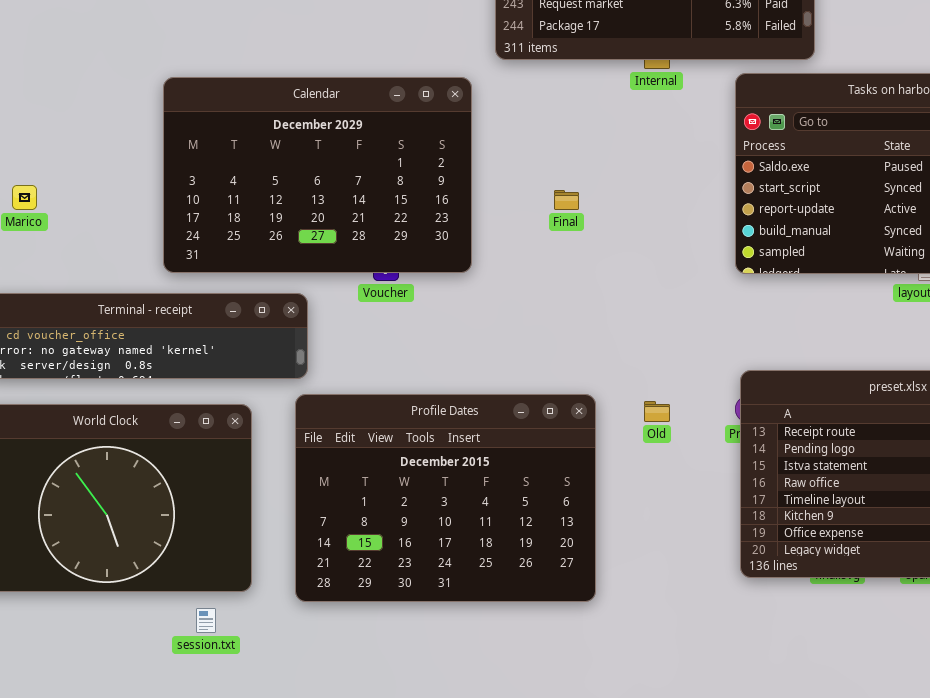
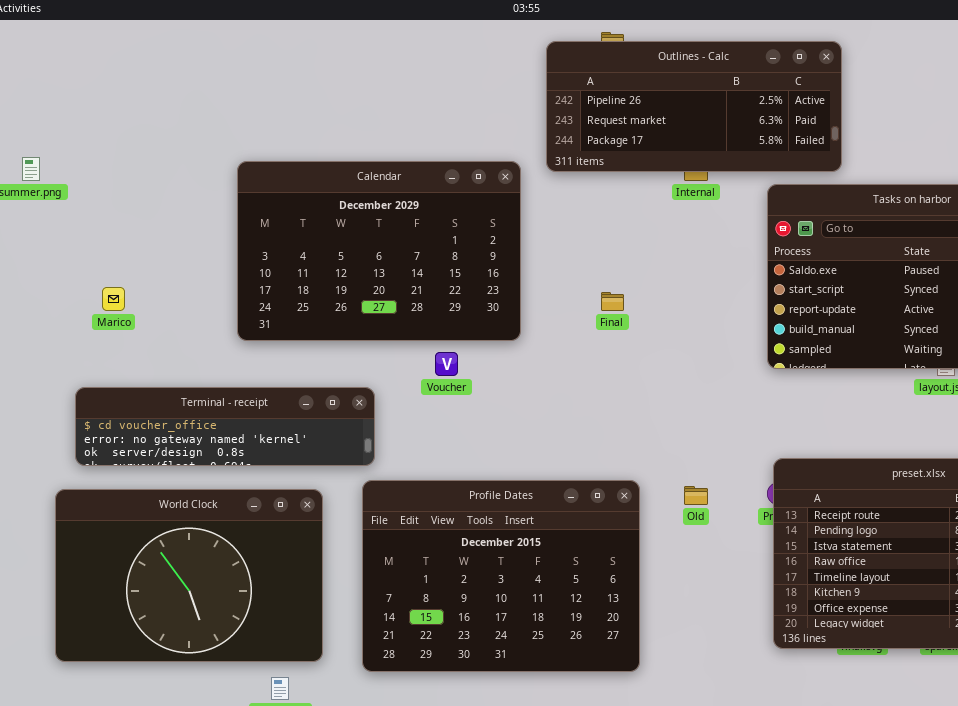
Calendar: [163,77,472,273] -> [237,161,521,341], moved

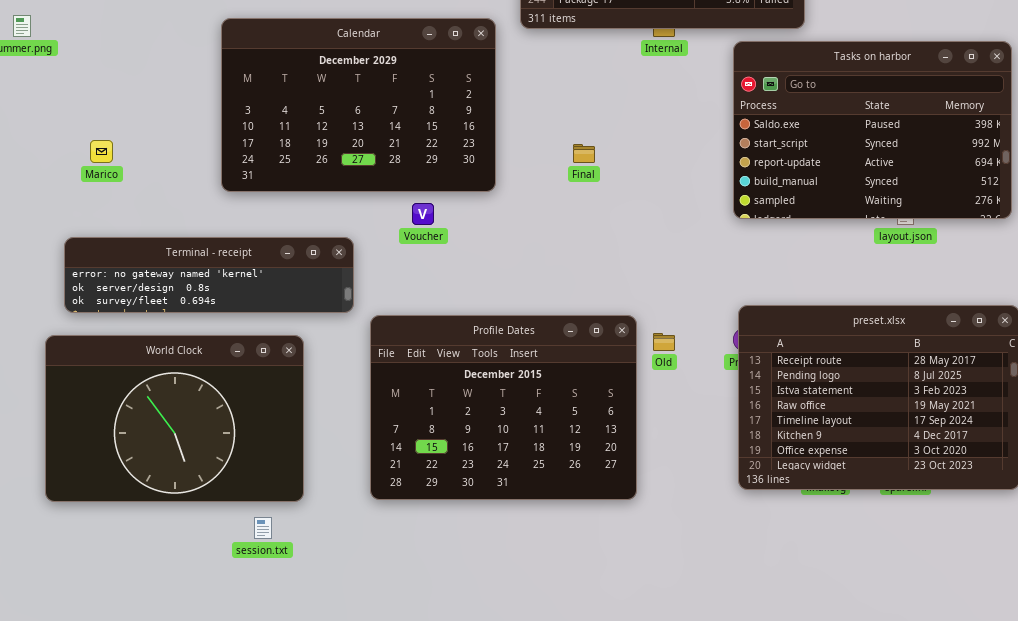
Terminal - receipt: [75,387,375,466] -> [64,237,354,313], scrolled down 1 row
Profile Dates: [362,480,640,672] -> [370,315,637,500], moved

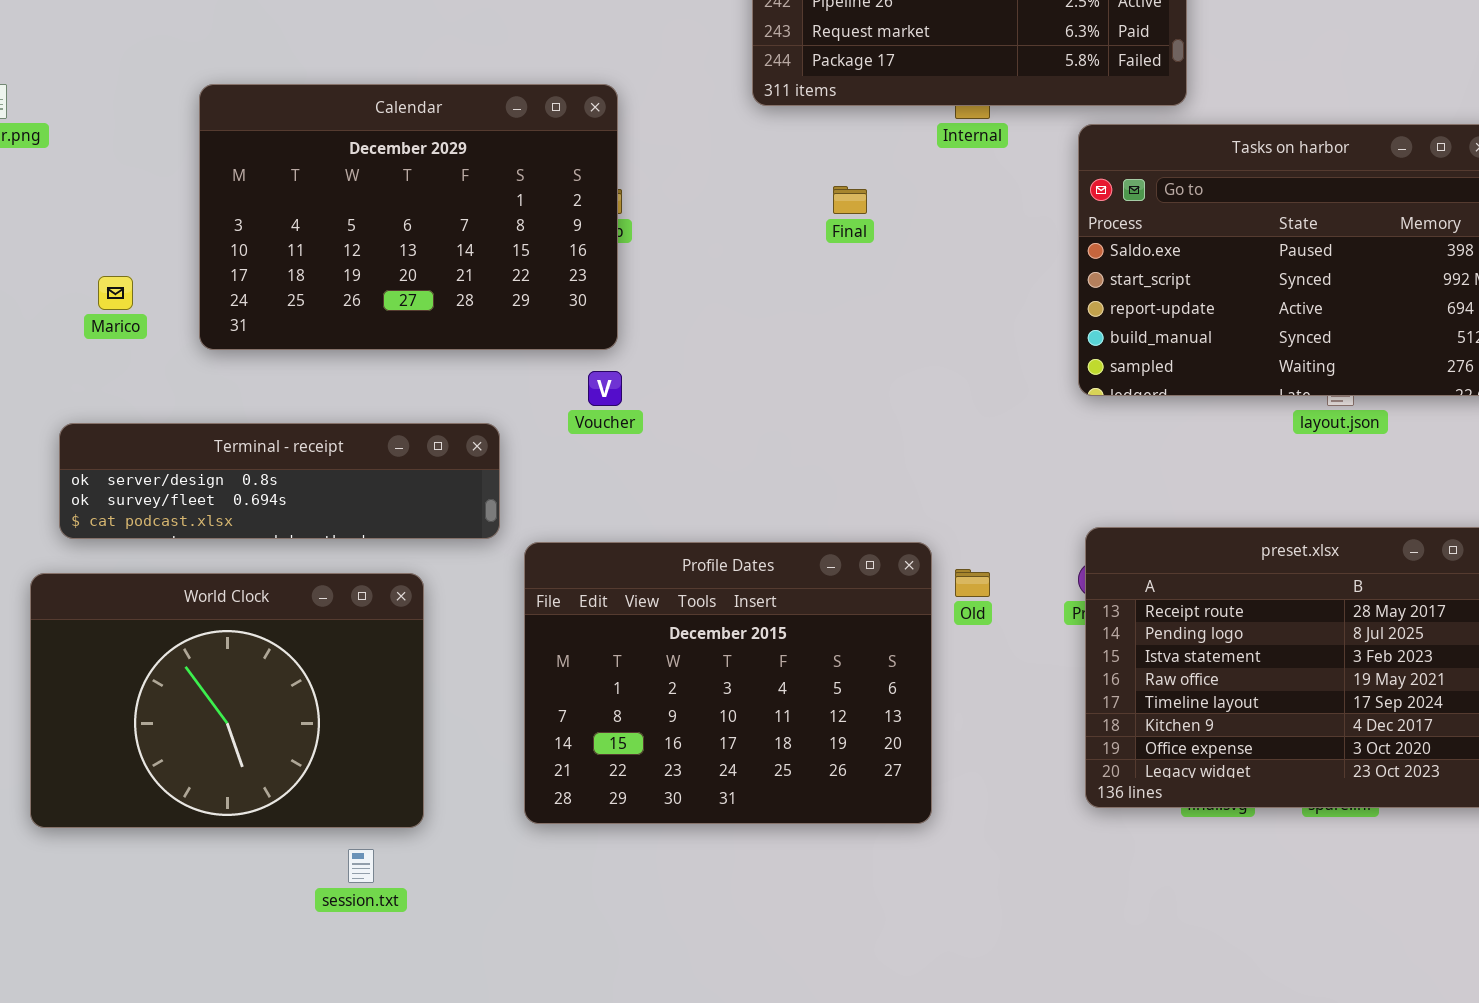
Calendar: [221,18,496,192] -> [199,84,618,350], moved
Final: [573,144,595,163] -> [833,186,867,214], moved
Terminal - receipt: [64,237,354,313] -> [59,423,500,539], scrolled down 1 row

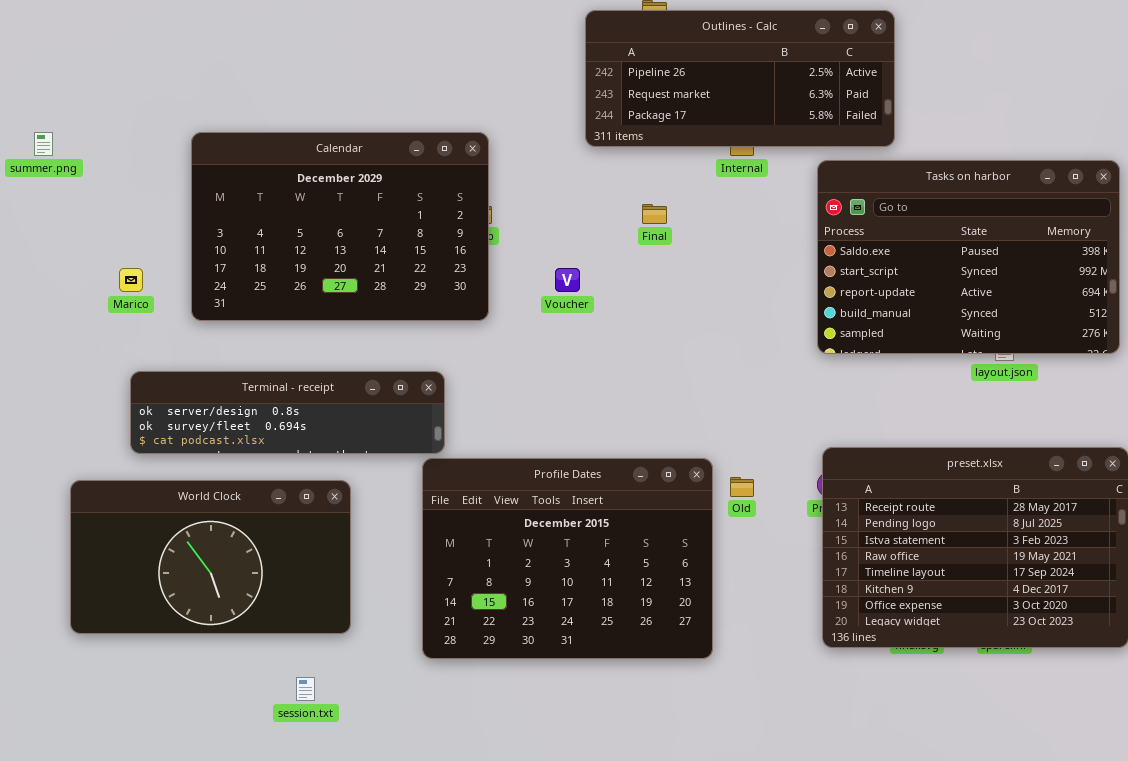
Voucher: [588,371,622,406] -> [555,268,580,292], moved
Terminal - receipt: [59,423,500,539] -> [130,371,445,454], moved
World Clock: [30,573,424,828] -> [70,480,351,634], resized

